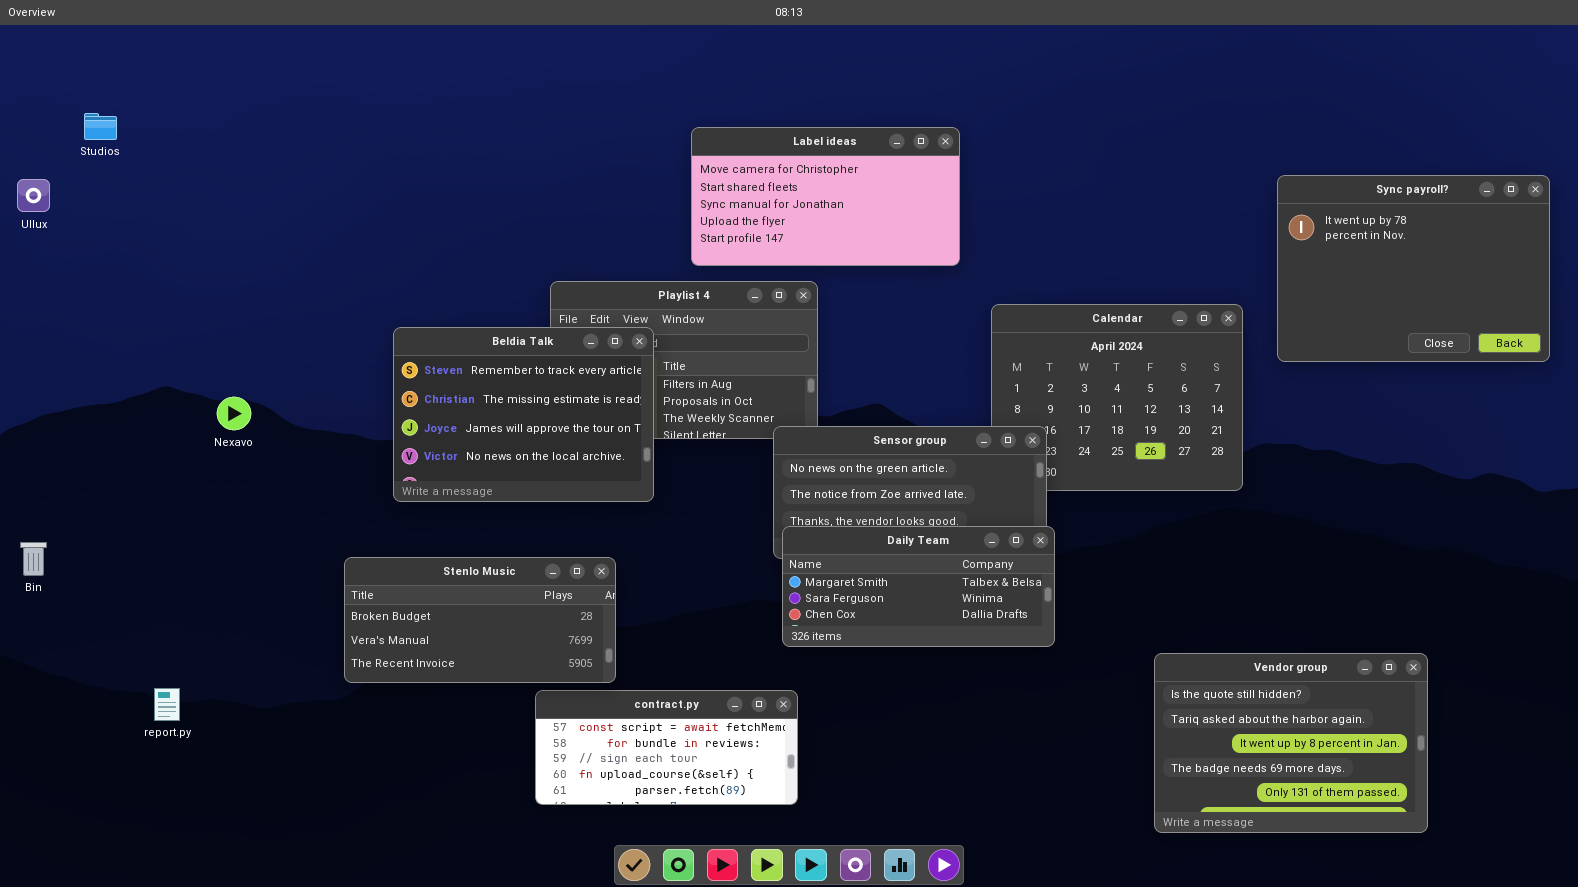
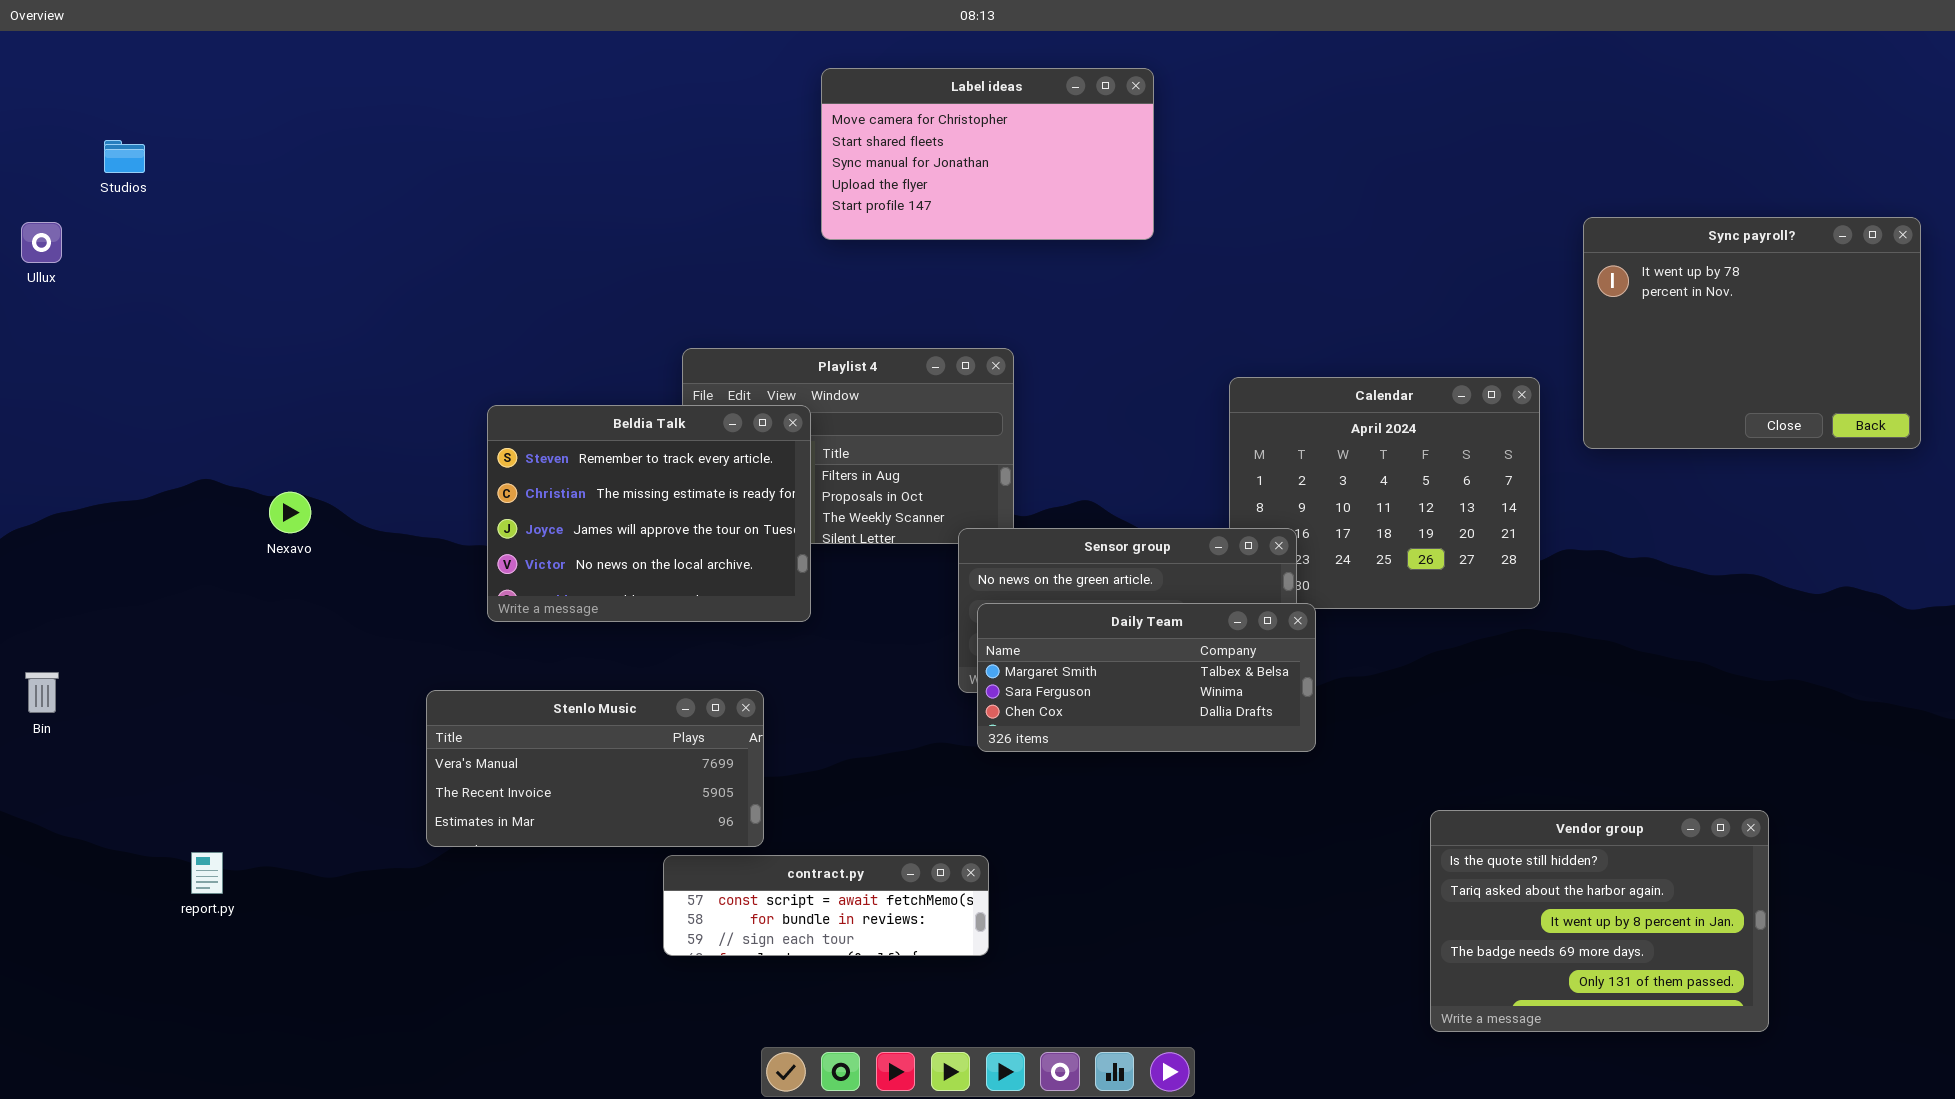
Label ideas: [691,127,960,266] -> [821,68,1154,240], moved
Daily Team: [782,526,1055,647] -> [977,603,1316,752], moved
Stenlo Music: [344,557,616,683] -> [426,690,764,847], scrolled down 1 row
contract.py: [535,690,798,805] -> [663,855,989,956], resized

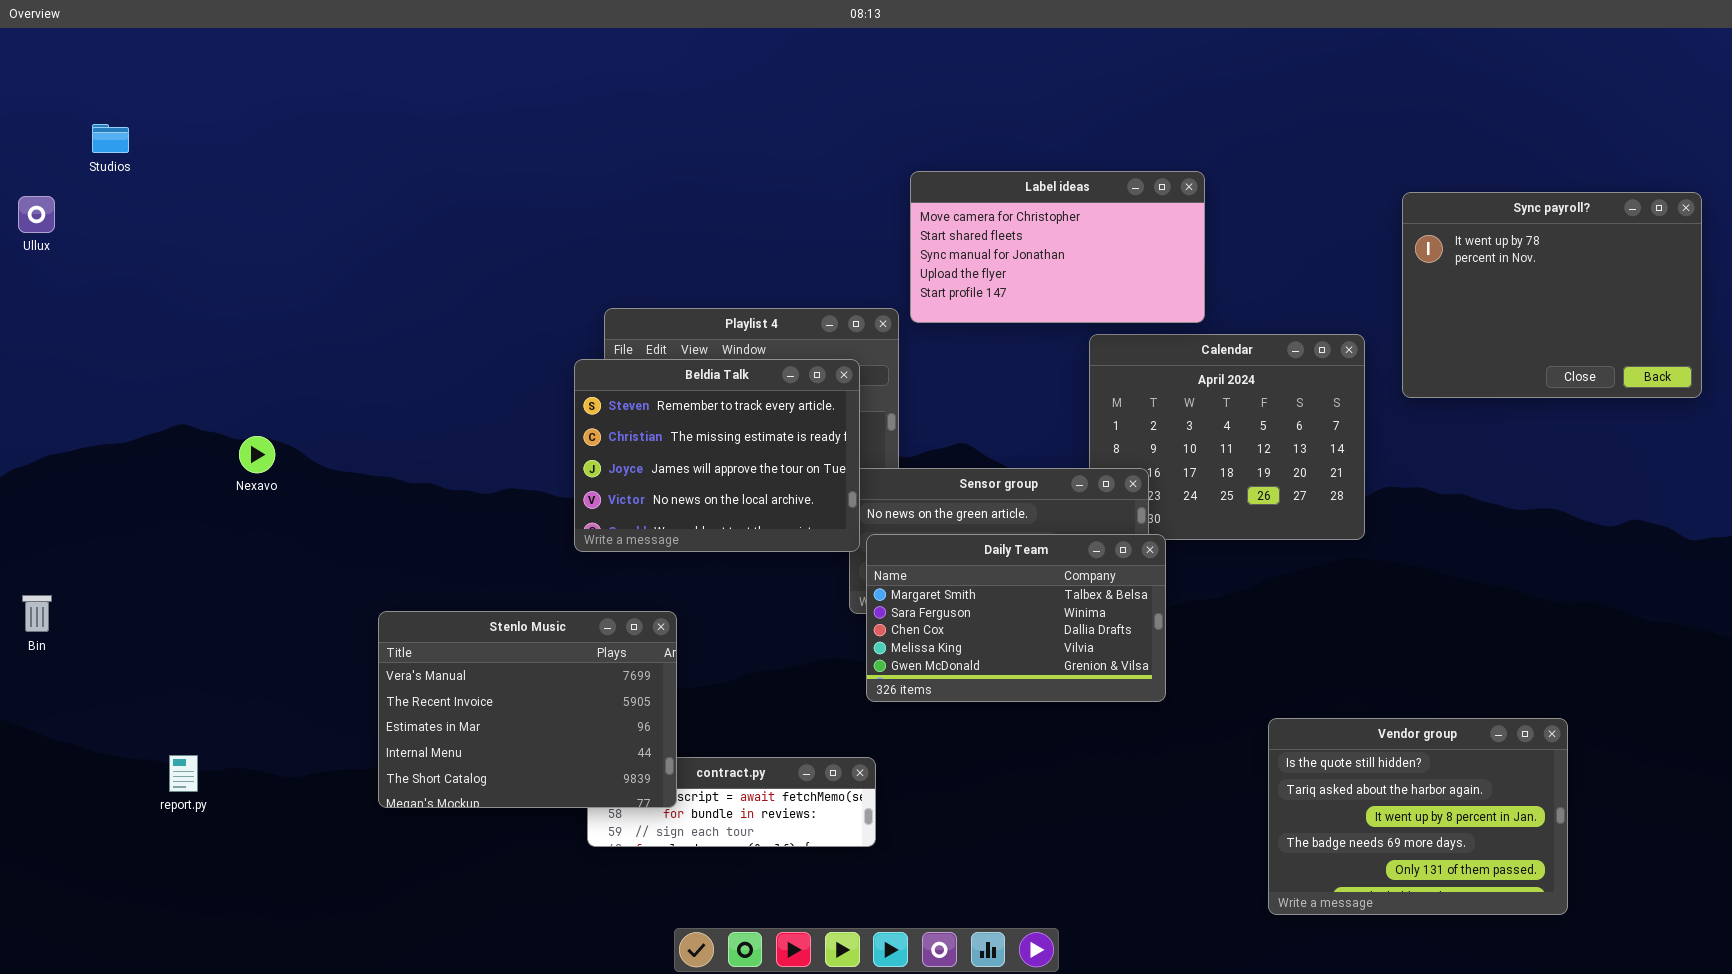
Label ideas: [821,68,1154,240] -> [910,171,1205,323], moved
Beldia Talk: [487,405,811,622] -> [574,359,860,552], moved
Daily Team: [977,603,1316,752] -> [866,534,1166,702], resized
Stenlo Music: [426,690,764,847] -> [378,611,677,808], resized

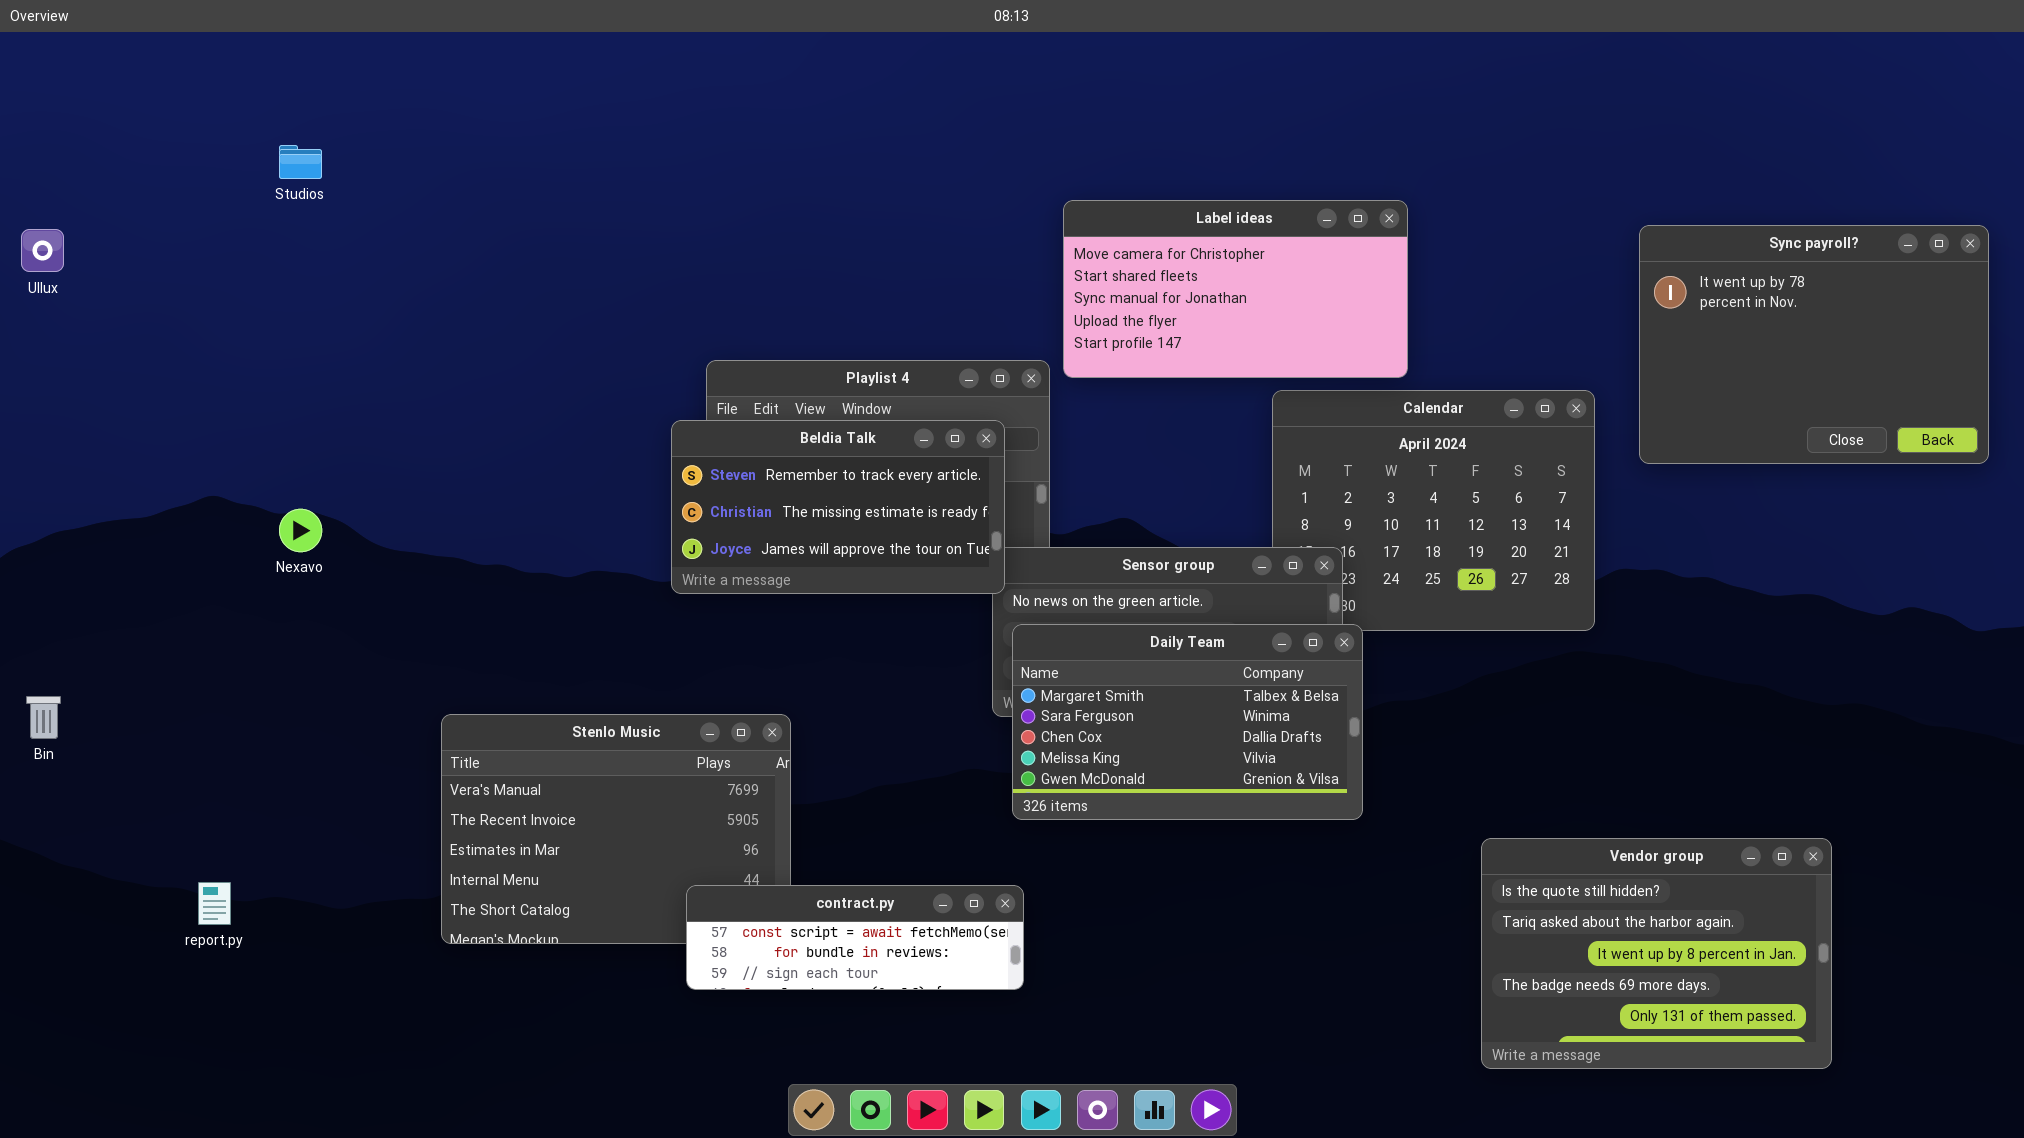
Studios: [92,124,129,153] -> [279,145,322,179], moved
Beldia Talk: [574,359,860,552] -> [671,420,1005,594], resized
contract.py: [587,757,876,847] -> [686,885,1024,990], raised

